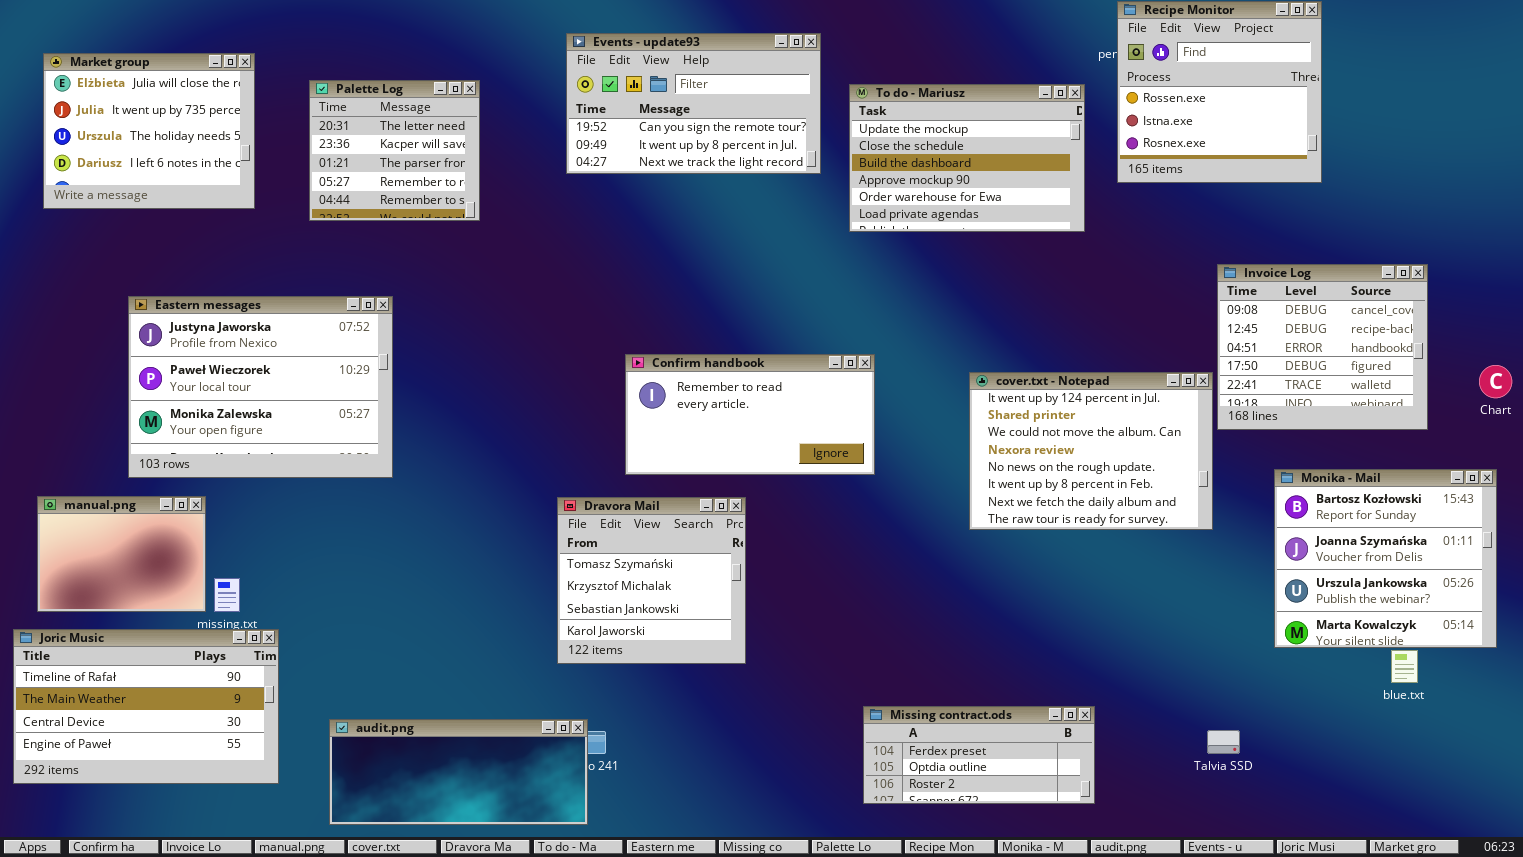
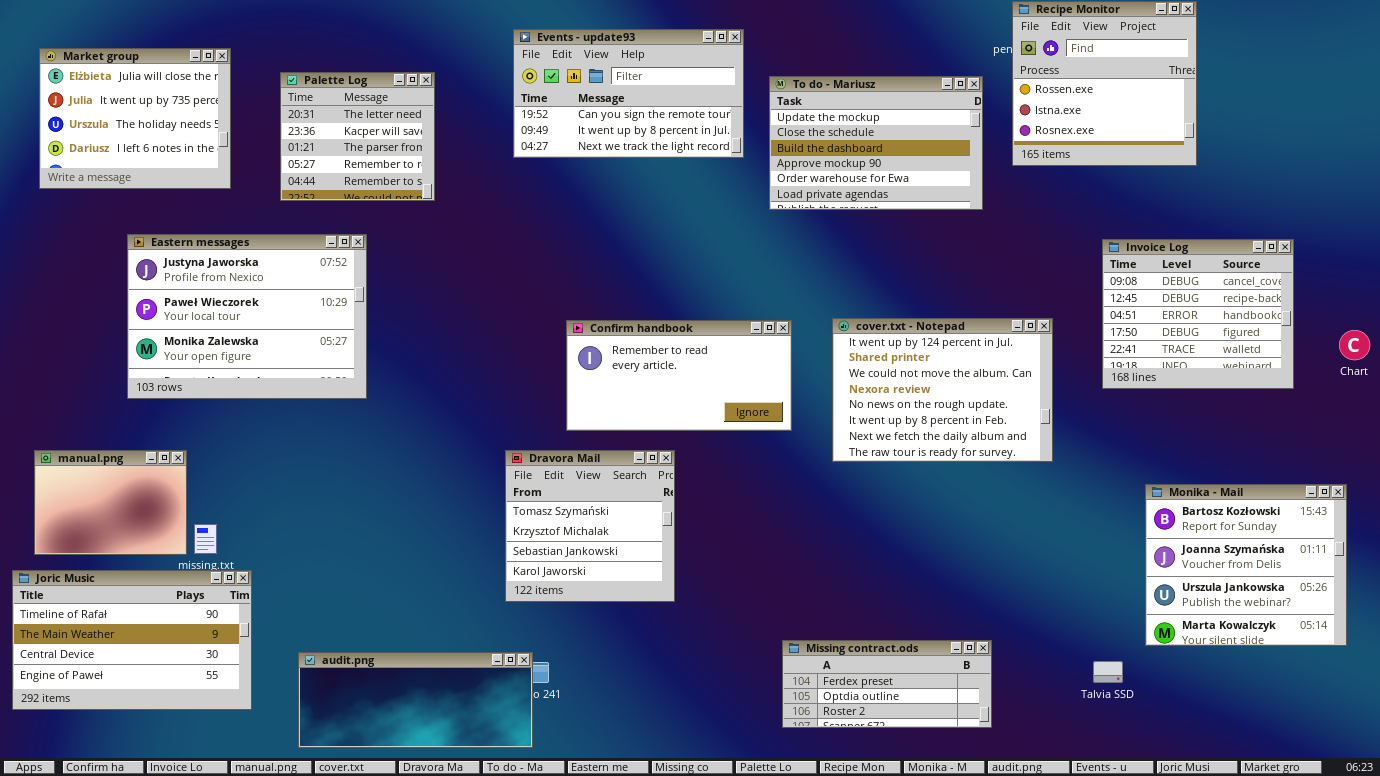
Eastern messages: [128,296,393,478] -> [127,234,367,399], moved
cover.txt - Notepad: [969,372,1213,530] -> [832,318,1053,462], moved
Monika - Mail: [1274,469,1497,648] -> [1145,484,1347,646], moved

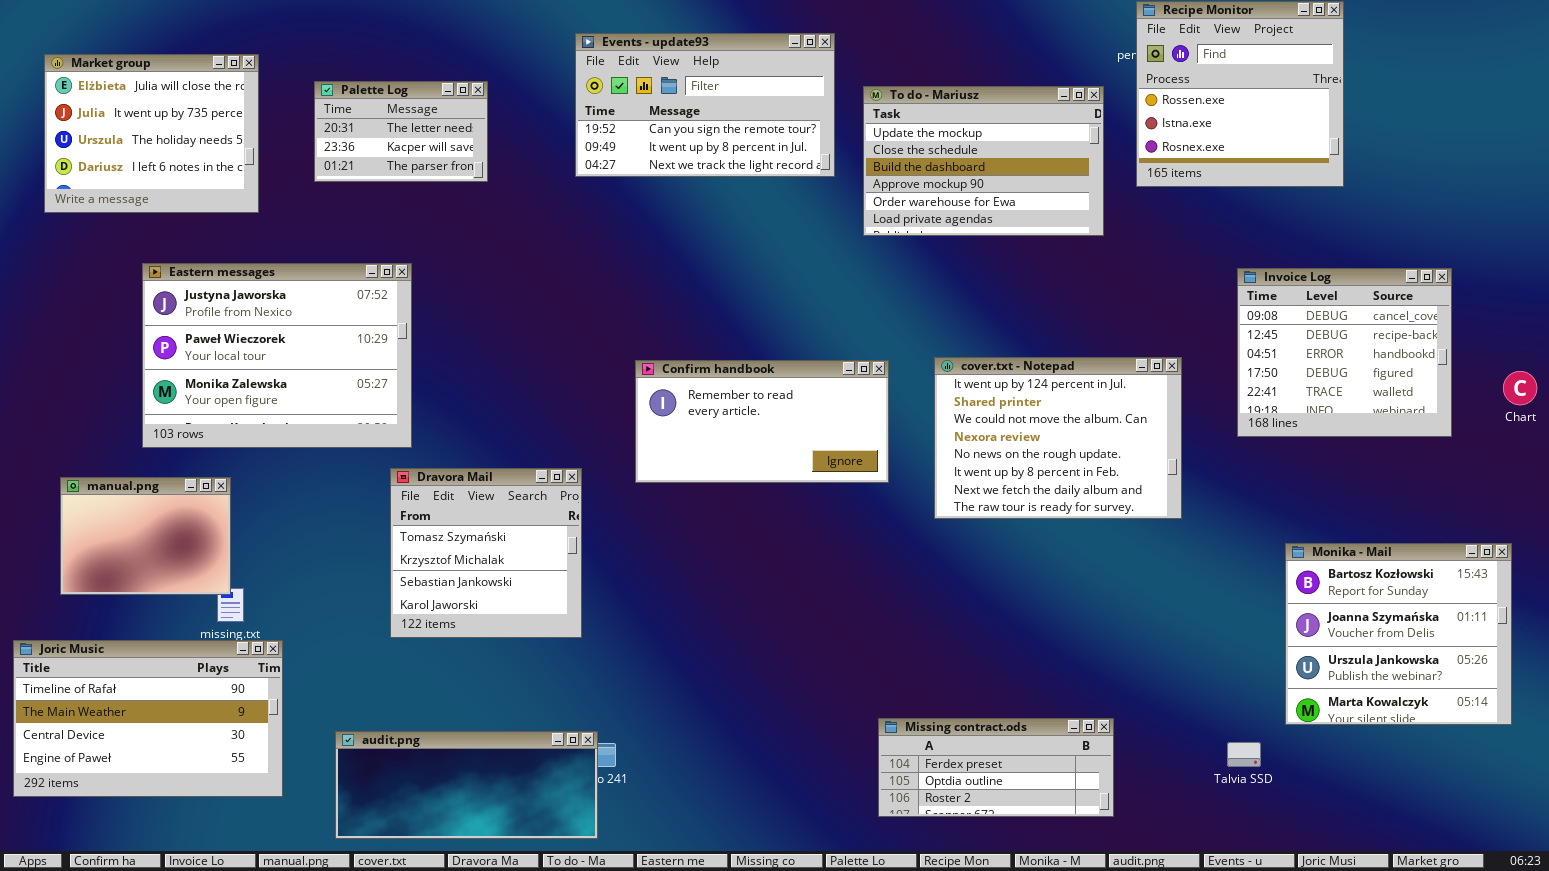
Palette Log: [280,72,435,201] -> [314,81,488,182], resized
manual.png: [34,450,187,555] -> [60,477,231,595], moved
Dravora Mail: [505,450,675,602] -> [390,468,582,638], moved

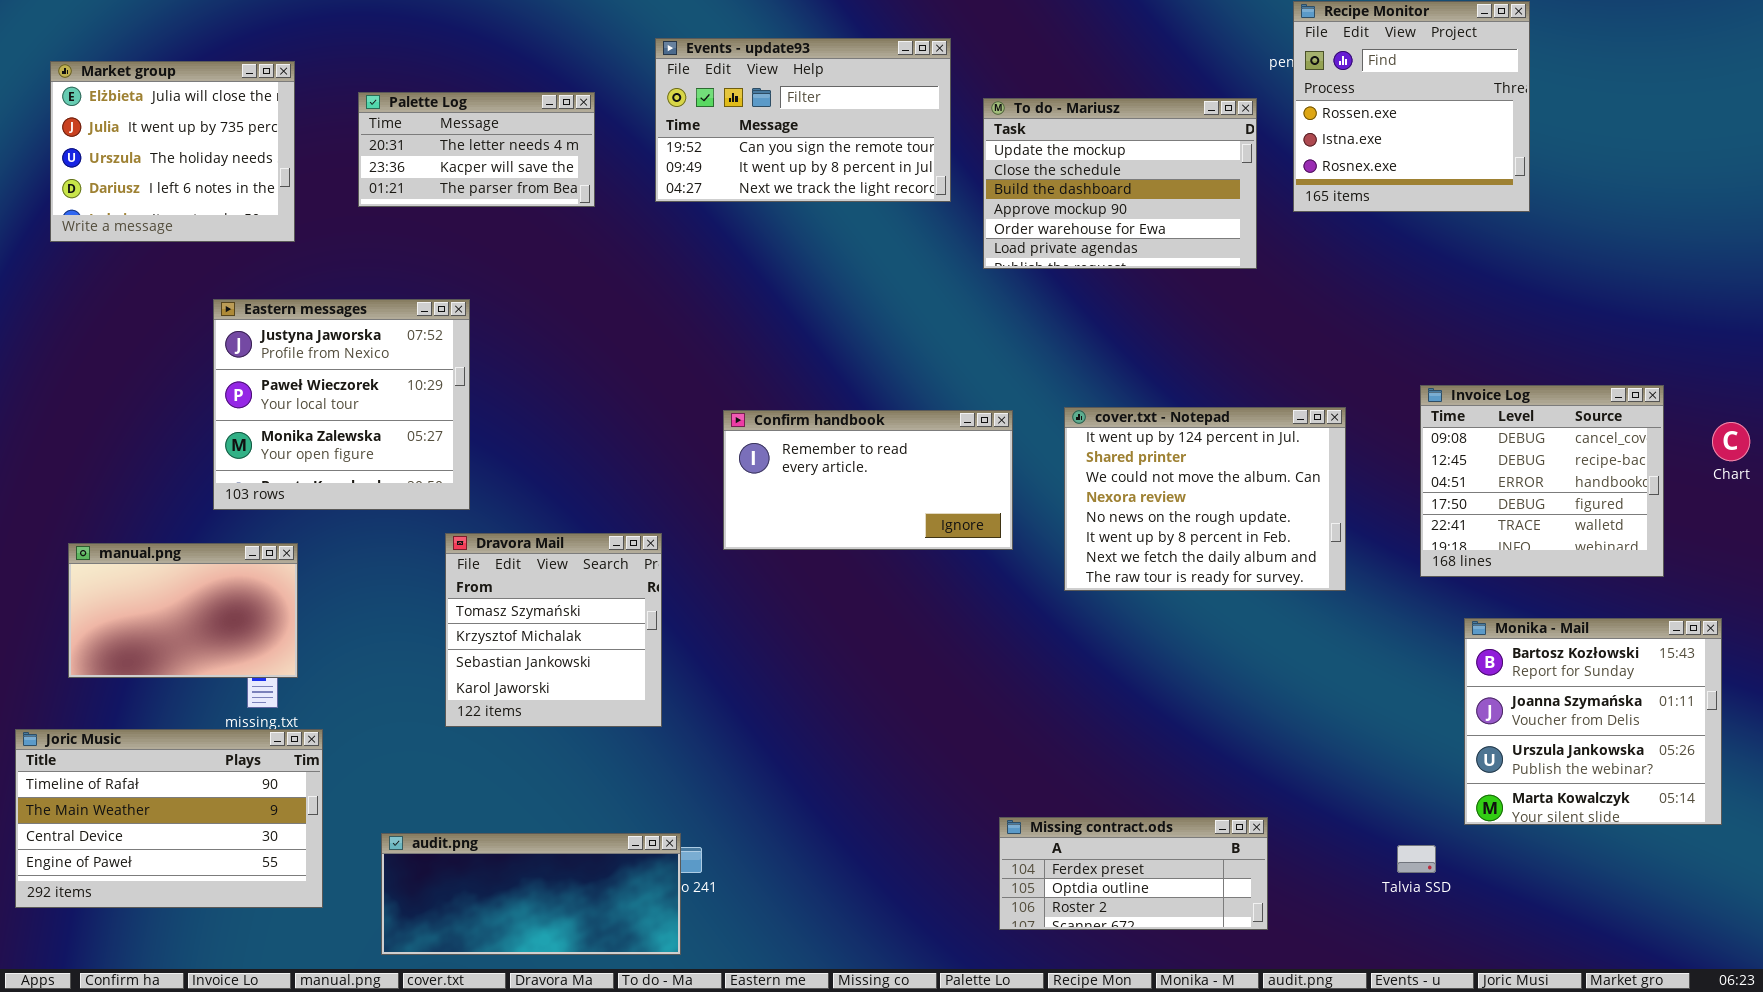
Palette Log: [314,81,488,182] -> [358,92,595,207], resized
Eastern messages: [142,263,412,448] -> [213,299,470,510], resized
Invoice Log: [1237,268,1452,437] -> [1420,385,1664,577], moved
manual.png: [60,477,231,595] -> [68,543,298,678], resized

